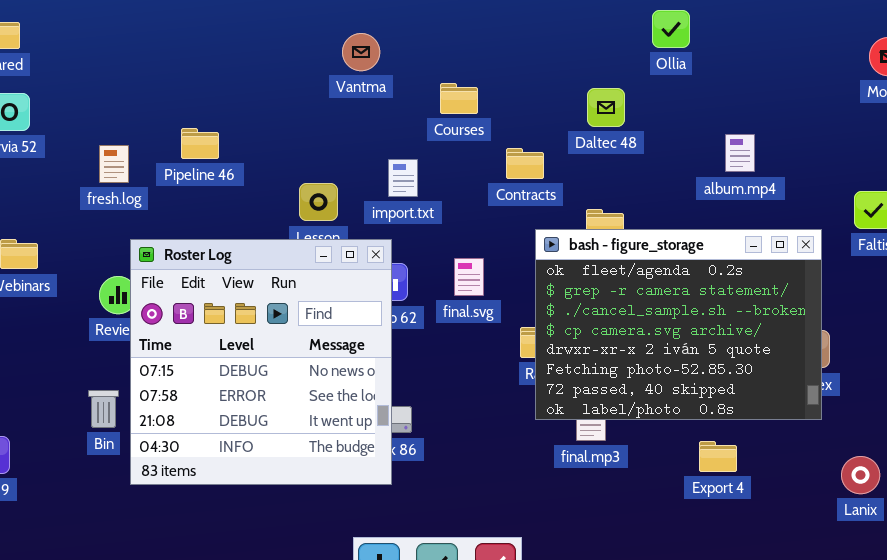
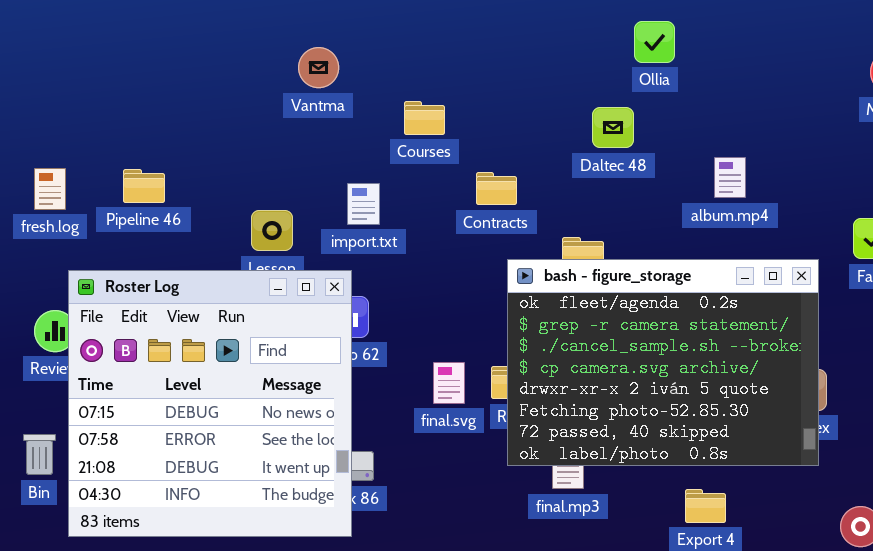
Daltec 48: [587,88,625,127] -> [592,107,634,148], moved
Pipeline 46: [181,128,219,159] -> [123,169,165,203], moved
final.svg: [454,258,484,296] -> [433,362,465,404], moved

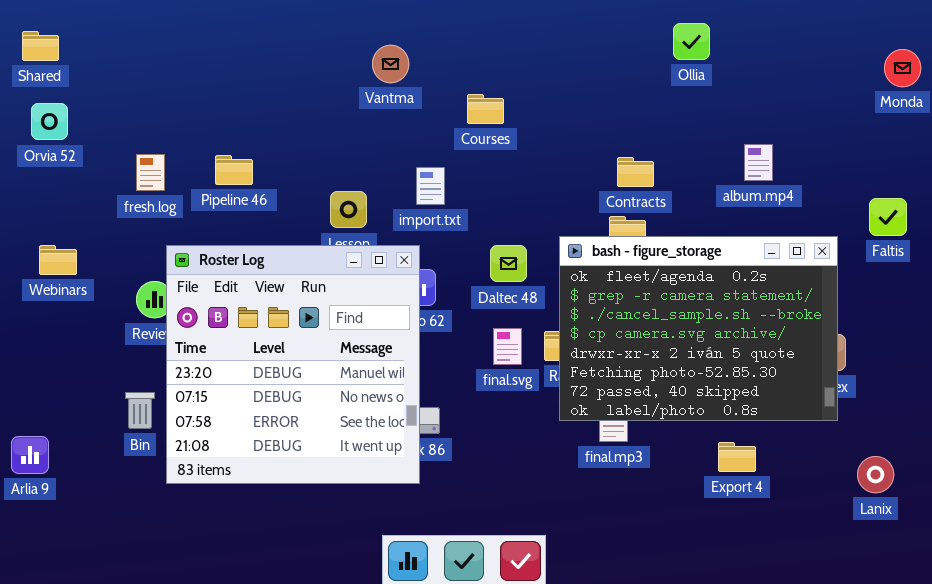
Daltec 48: [592,107,634,148] -> [490,245,527,282], moved
Contracts: [476,172,517,205] -> [617,157,654,187], moved
Roster Log: [68,270,352,537] -> [166,245,420,484], scrolled up 1 row

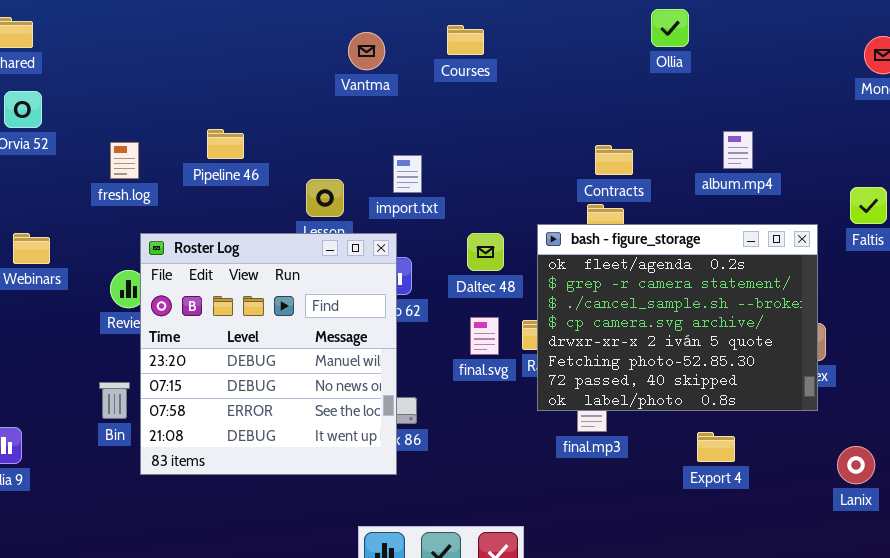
Courses: [467,94,504,124] -> [447,25,484,55], moved
Pipeline 46: [215,155,253,185] -> [207,129,244,159], moved

